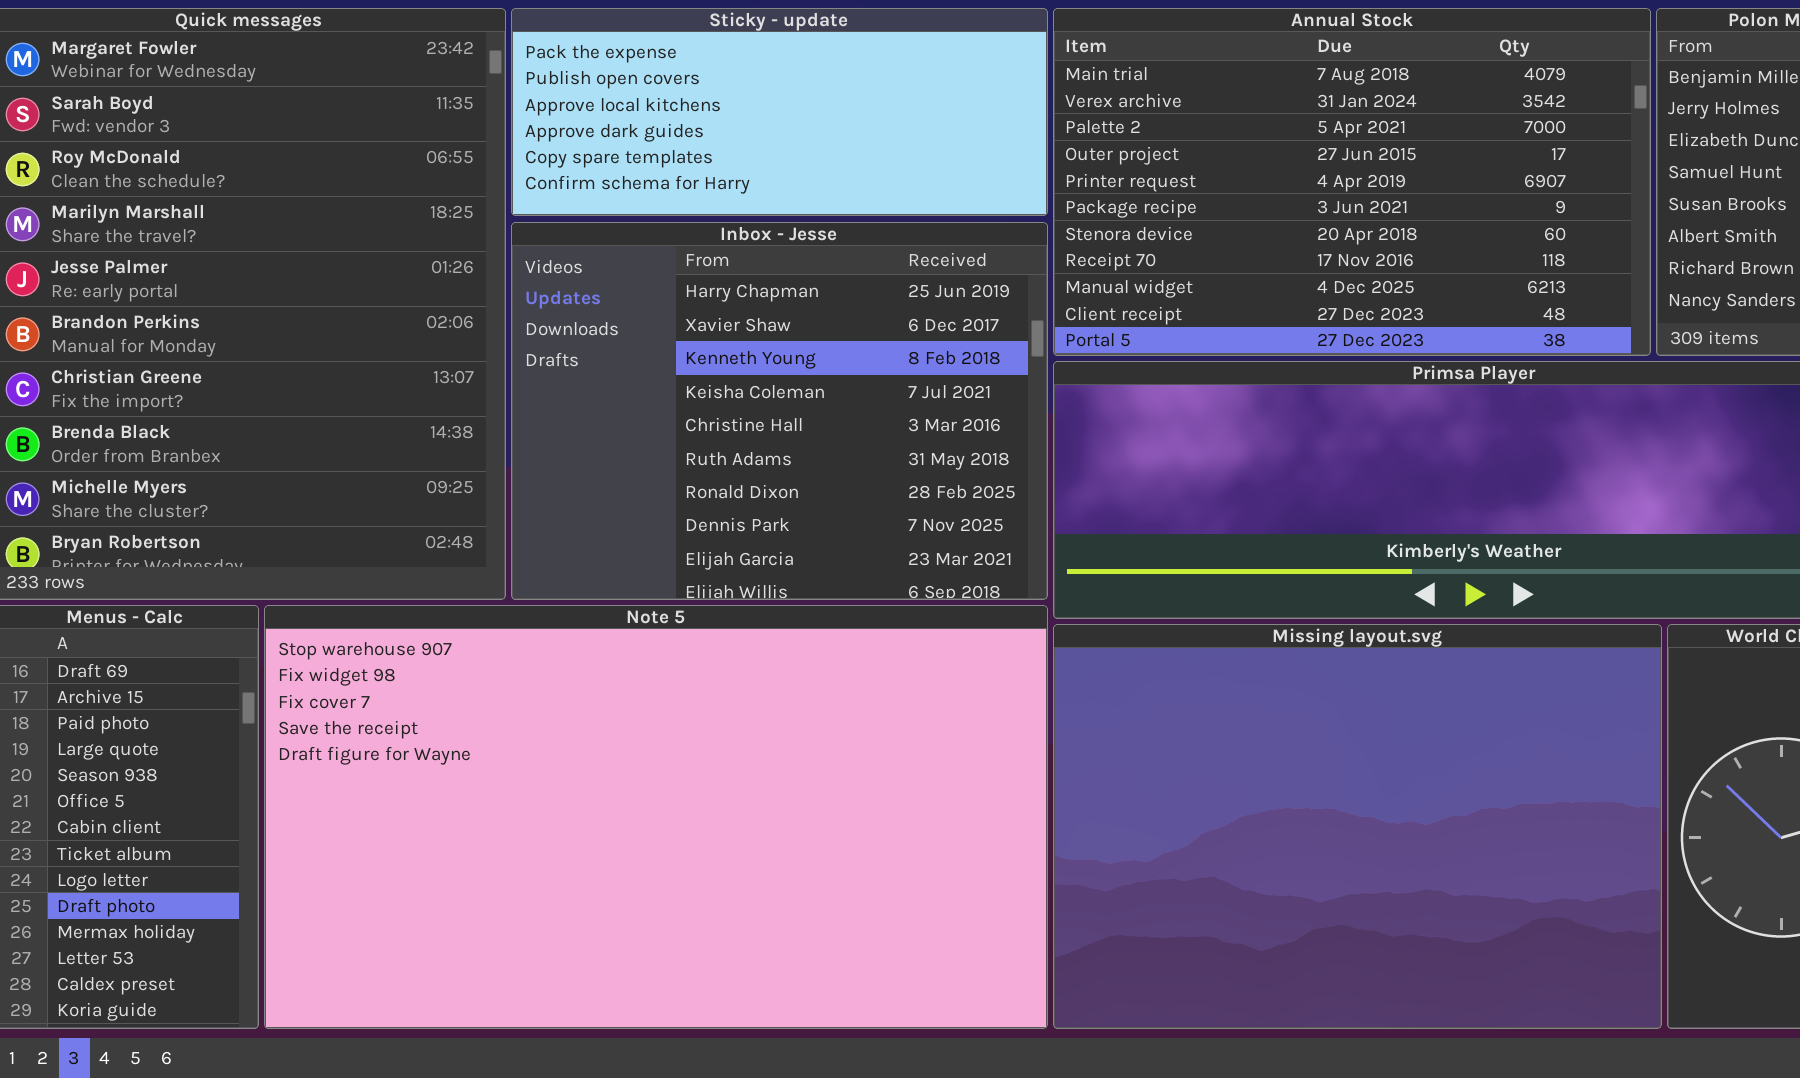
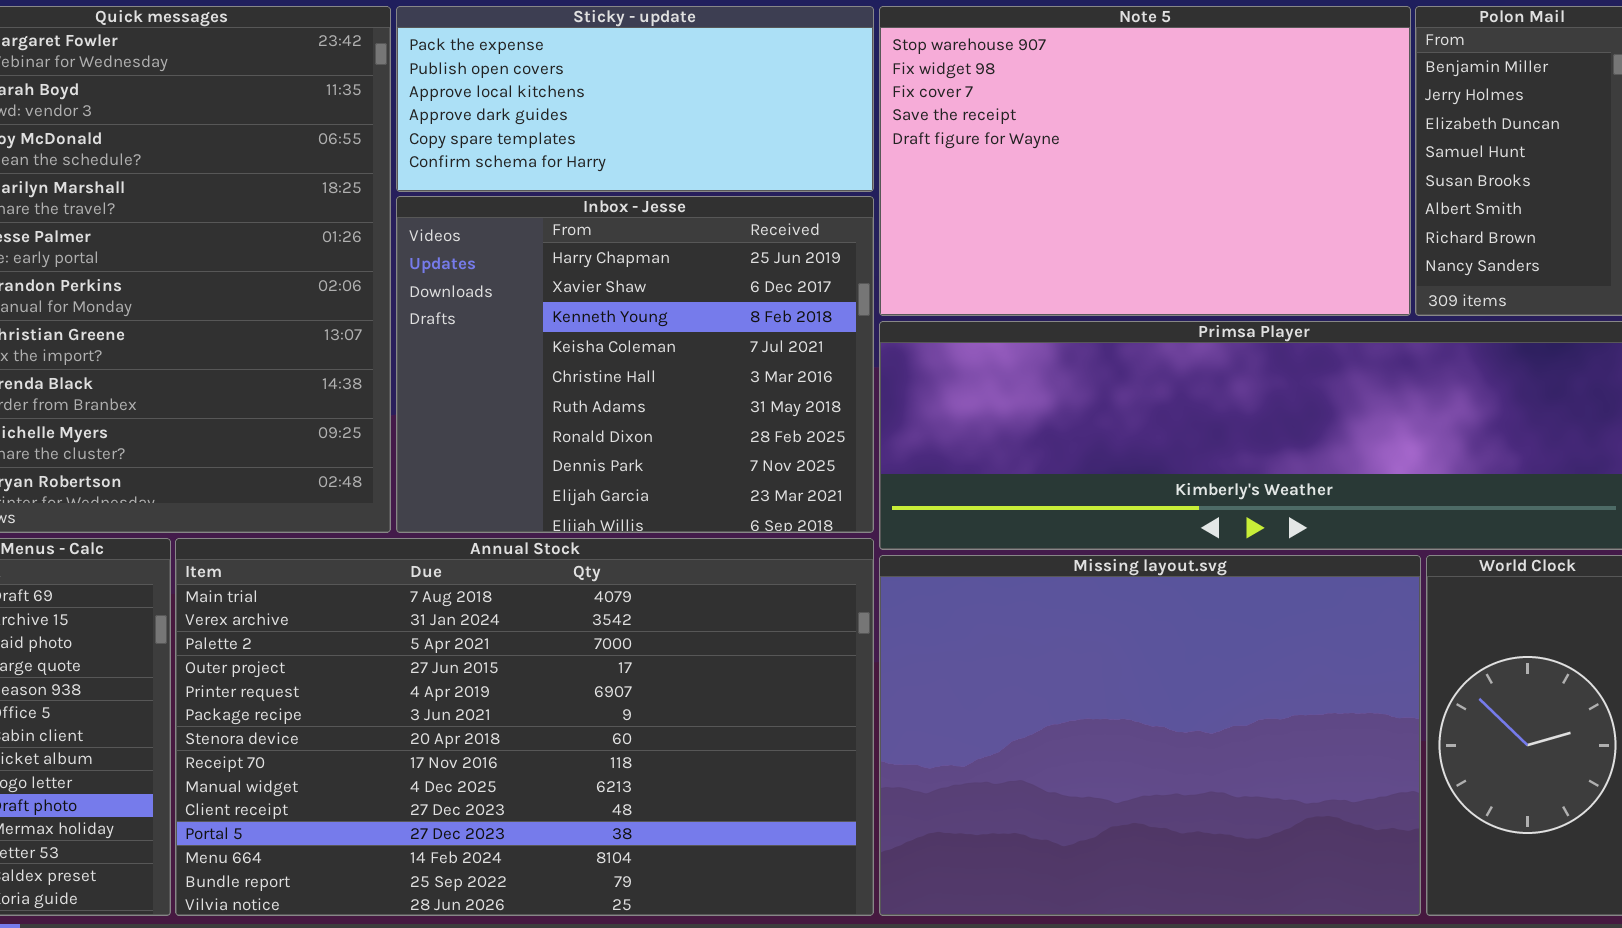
Annual Stock: [1053,8,1651,356] -> [175,538,874,916], moved, resized
Note 5: [264,605,1048,1029] -> [879,6,1411,316], moved, resized

